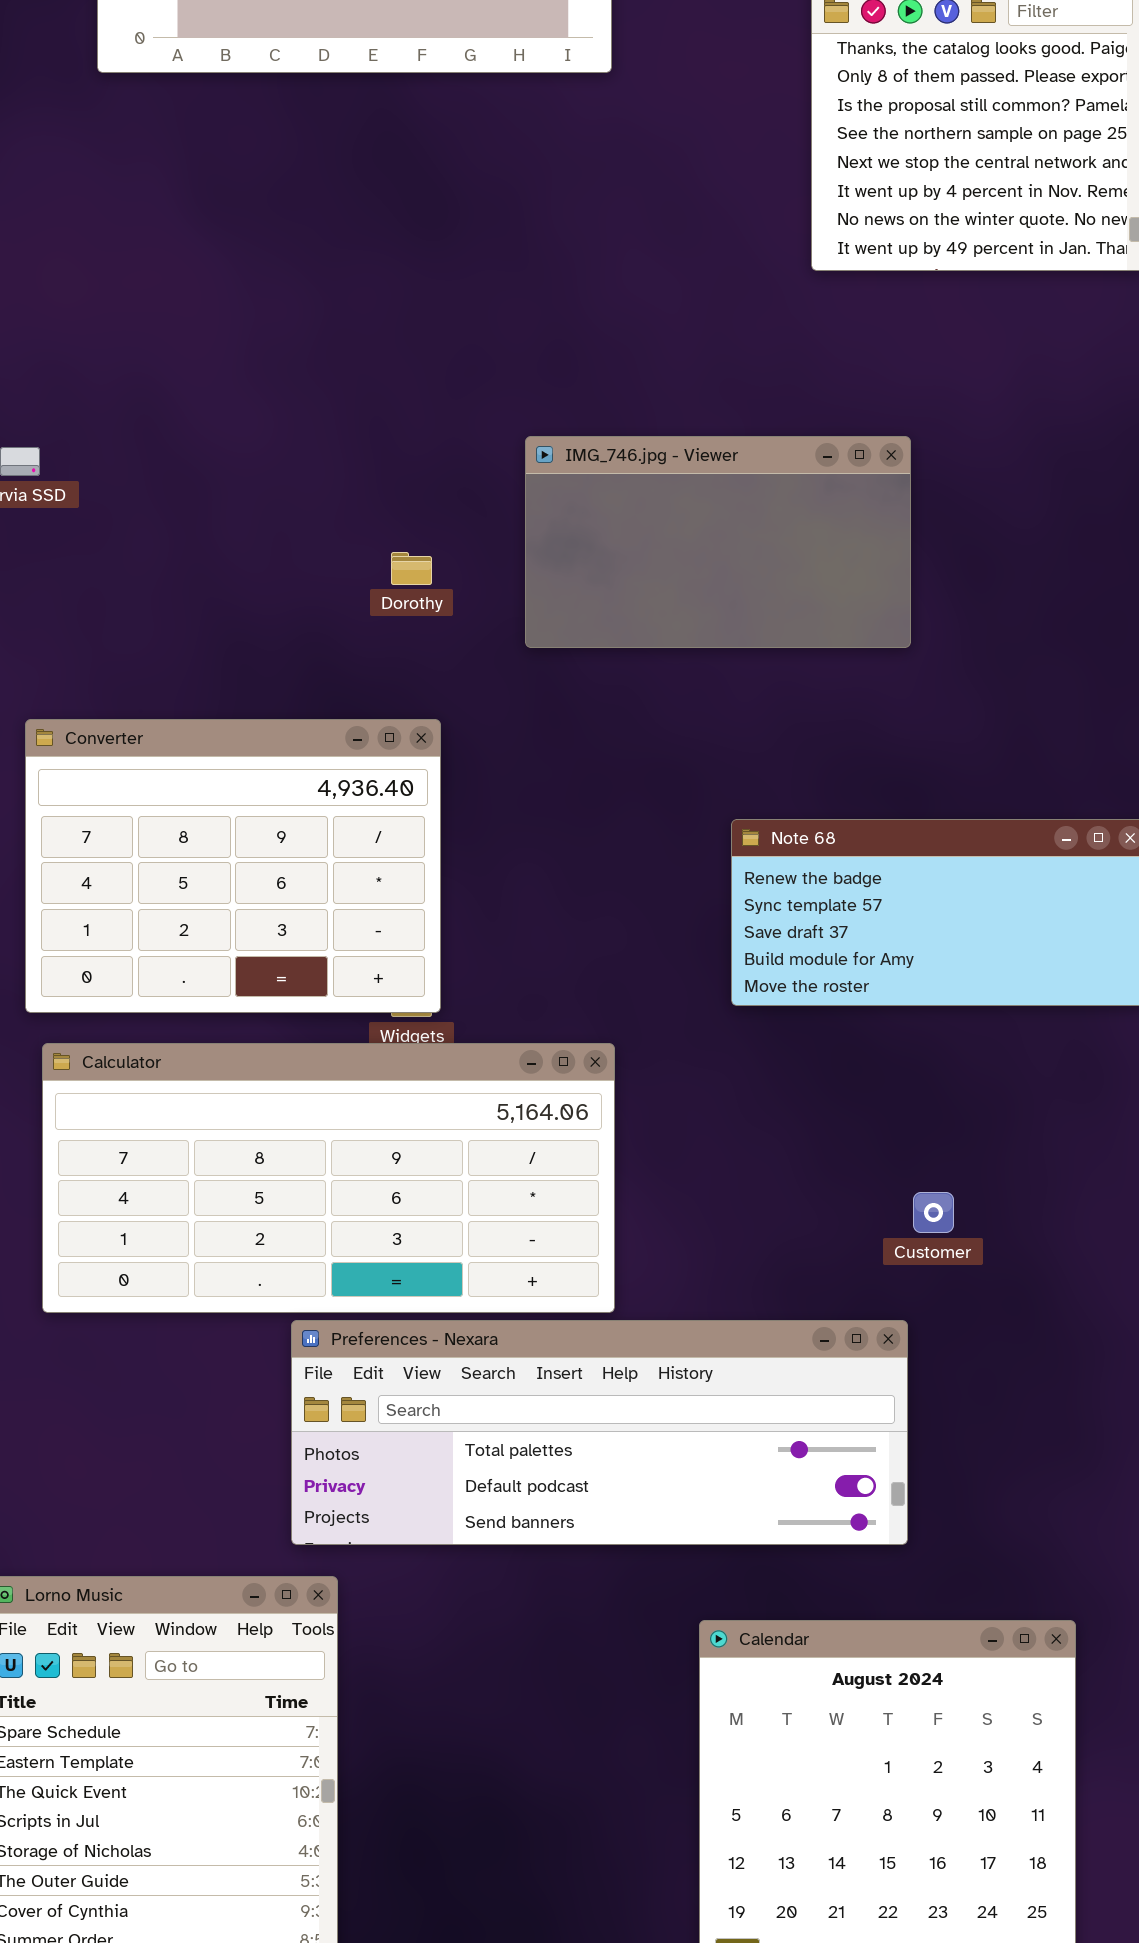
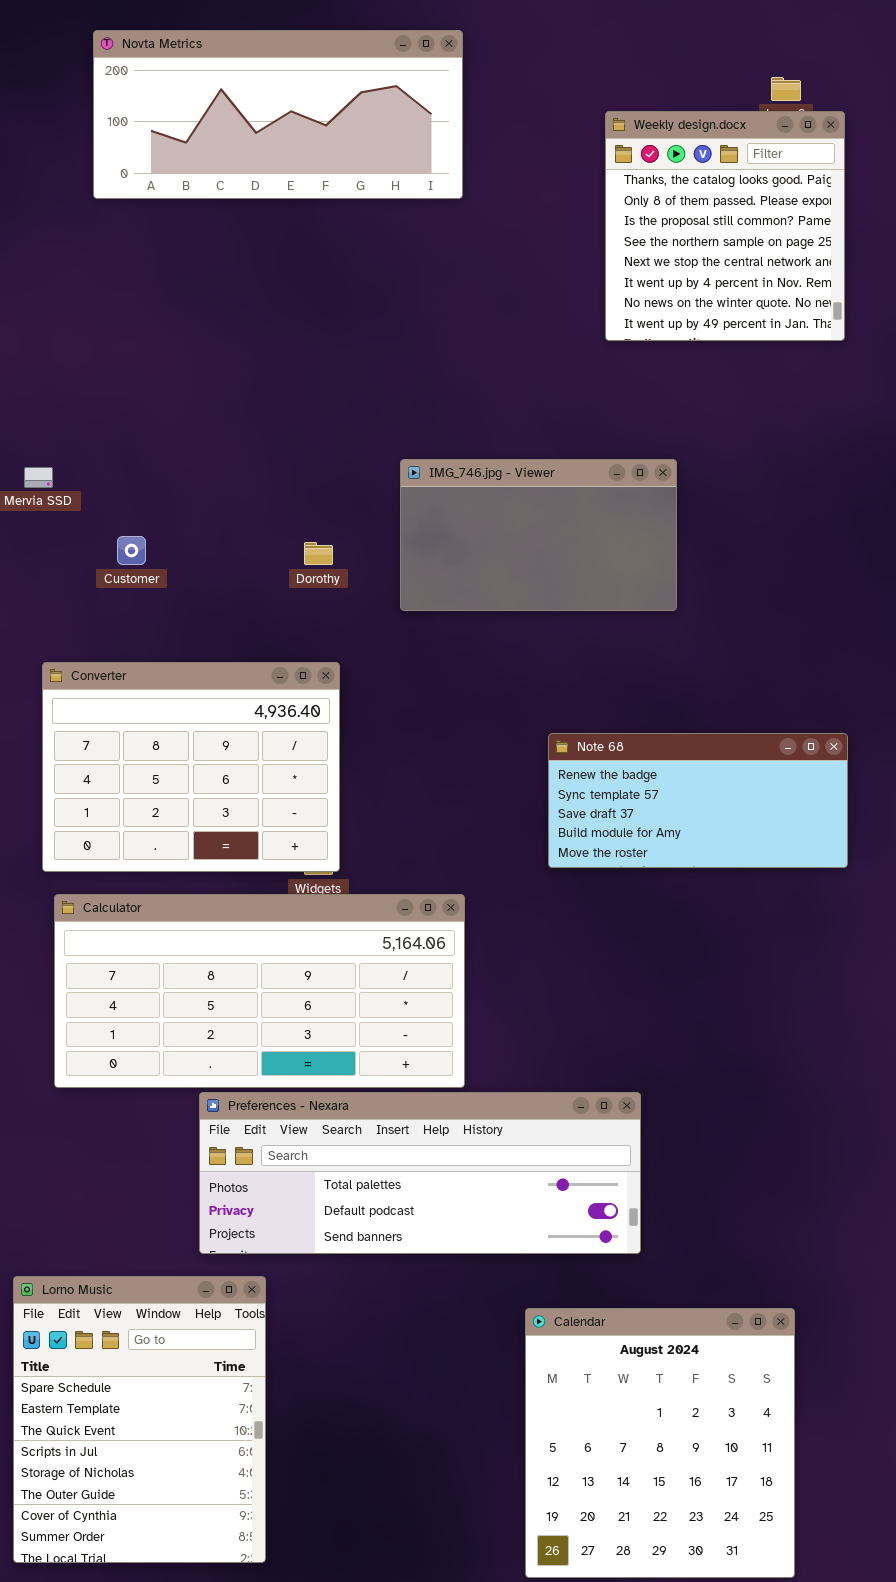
Customer: [913,1192,954,1233] -> [117,536,146,565], moved
Preferences - Nexara: [291,1320,908,1545] -> [199,1092,641,1254], moved

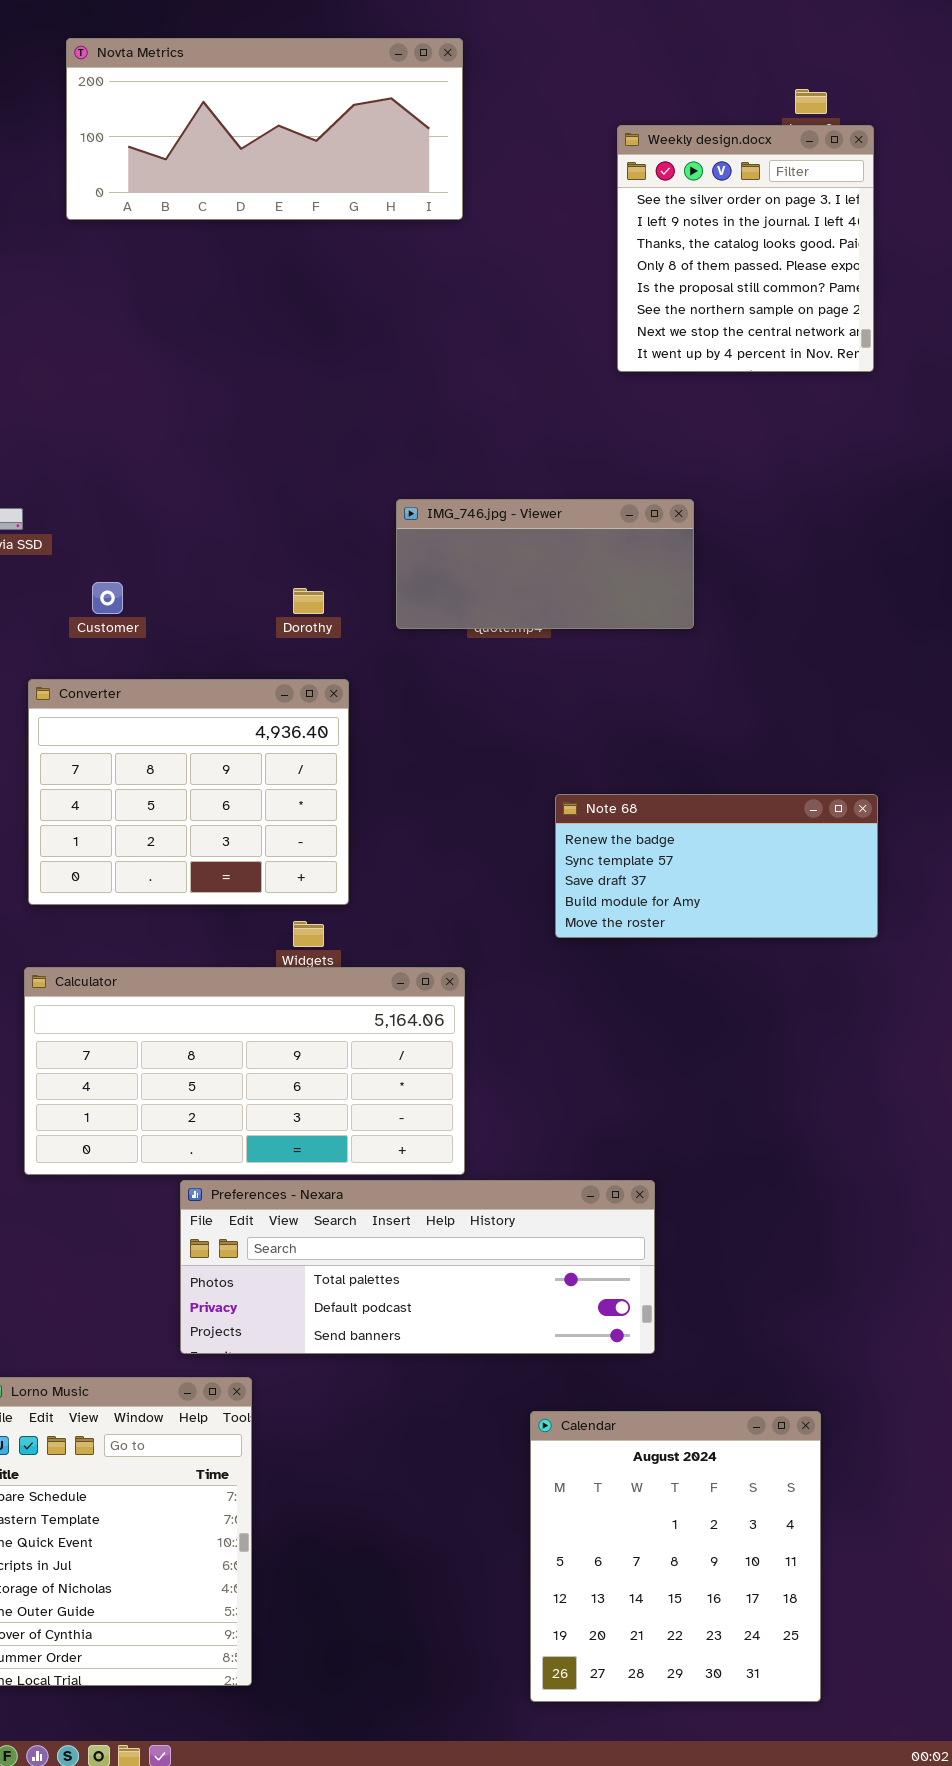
Weekly design.docx: [605,111,845,341] -> [617,125,874,372], scrolled up 2 rows
IMG_746.jpg - Viewer: [400,459,677,611] -> [396,499,694,629], resized
Converter: [42,662,340,872] -> [28,679,349,905], moved

